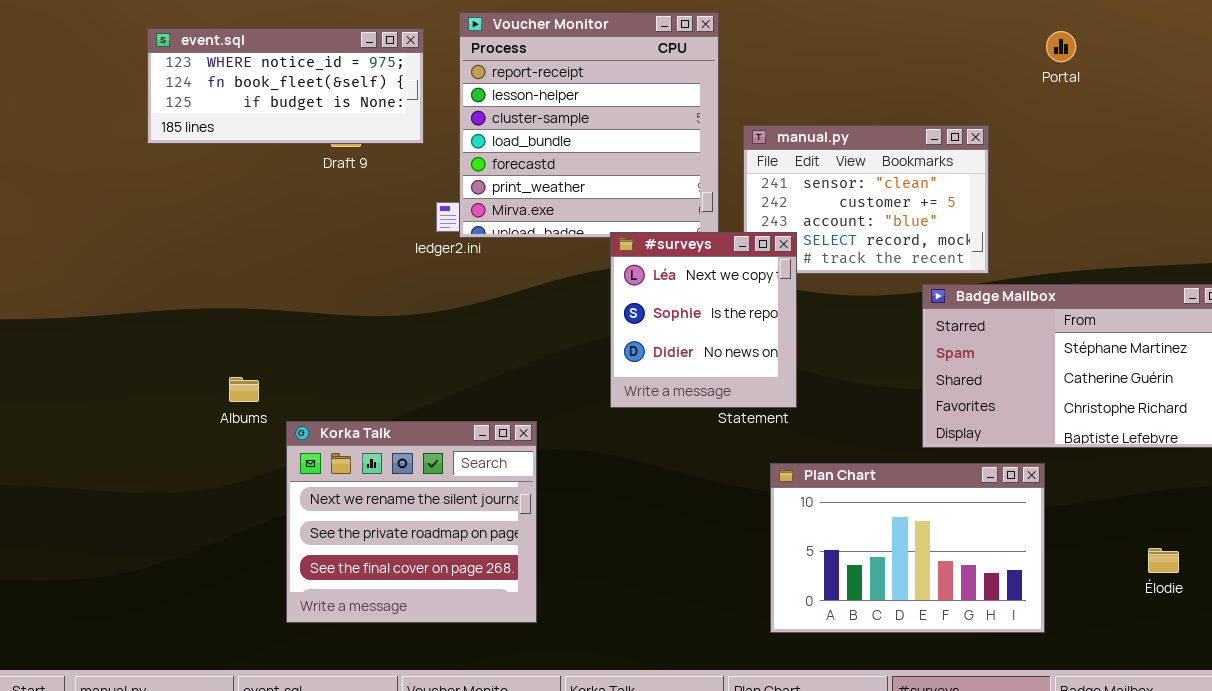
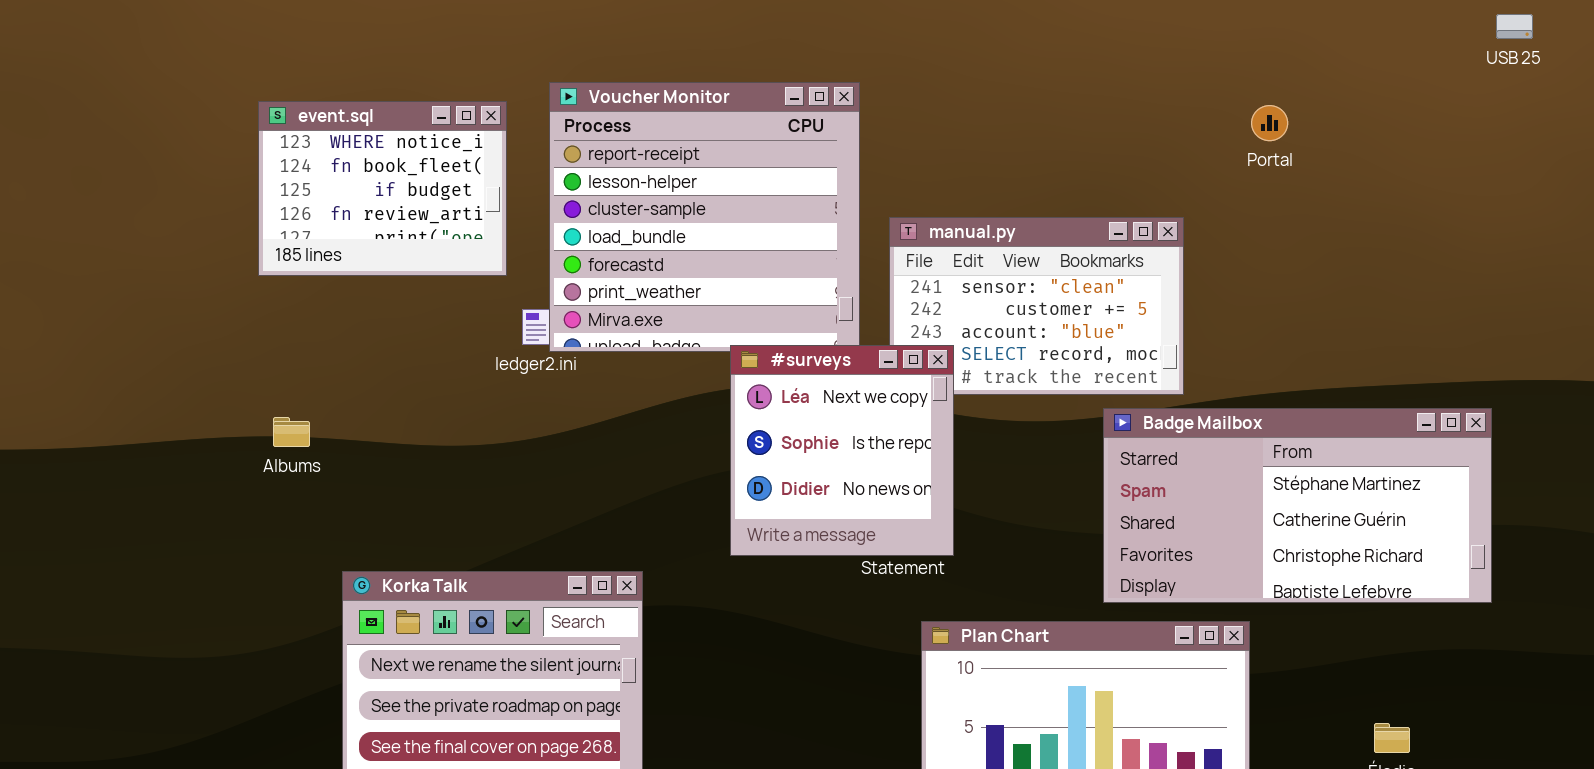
event.sql: [147,28,424,144] -> [258,101,507,276], resized
Albums: [229,377,259,402] -> [273,417,310,447], moved

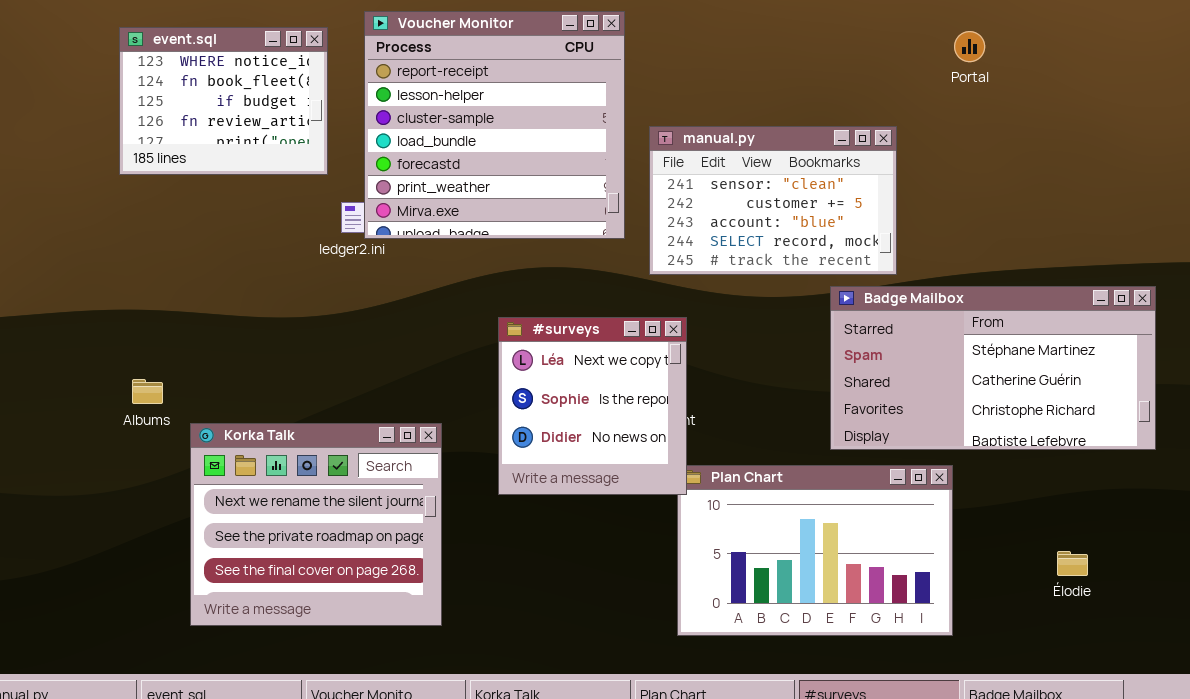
#surveys: [730,345,954,556] -> [498,317,687,495], moved
Albums: [273,417,310,447] -> [132,379,163,404], moved

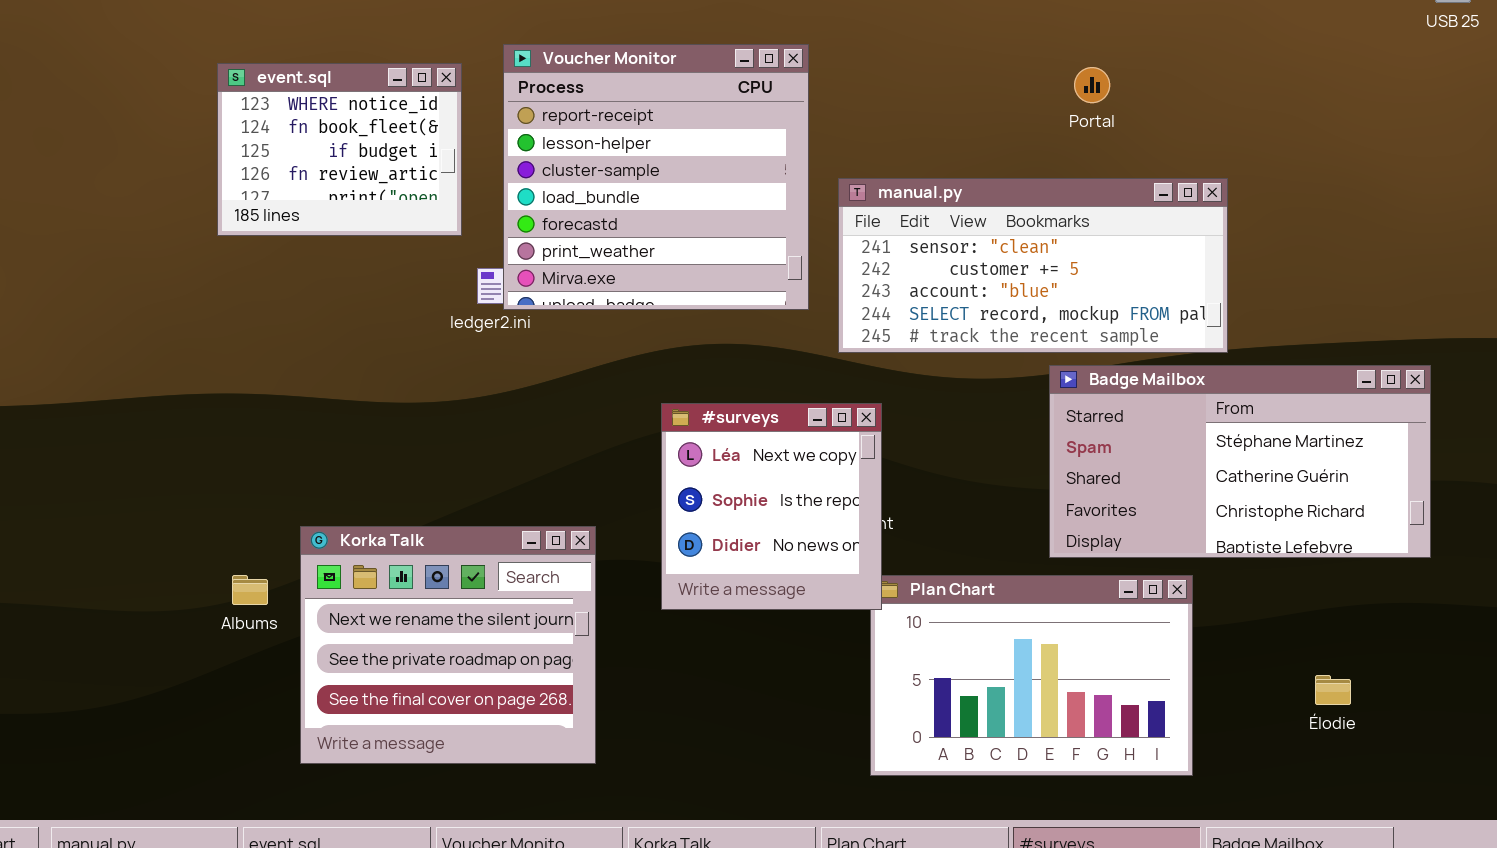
Portal: [954,31,985,62] -> [1074,67,1110,103], moved
manual.py: [649,126,897,275] -> [838,178,1228,353], resized
Albums: [132,379,163,404] -> [232,575,268,605], moved

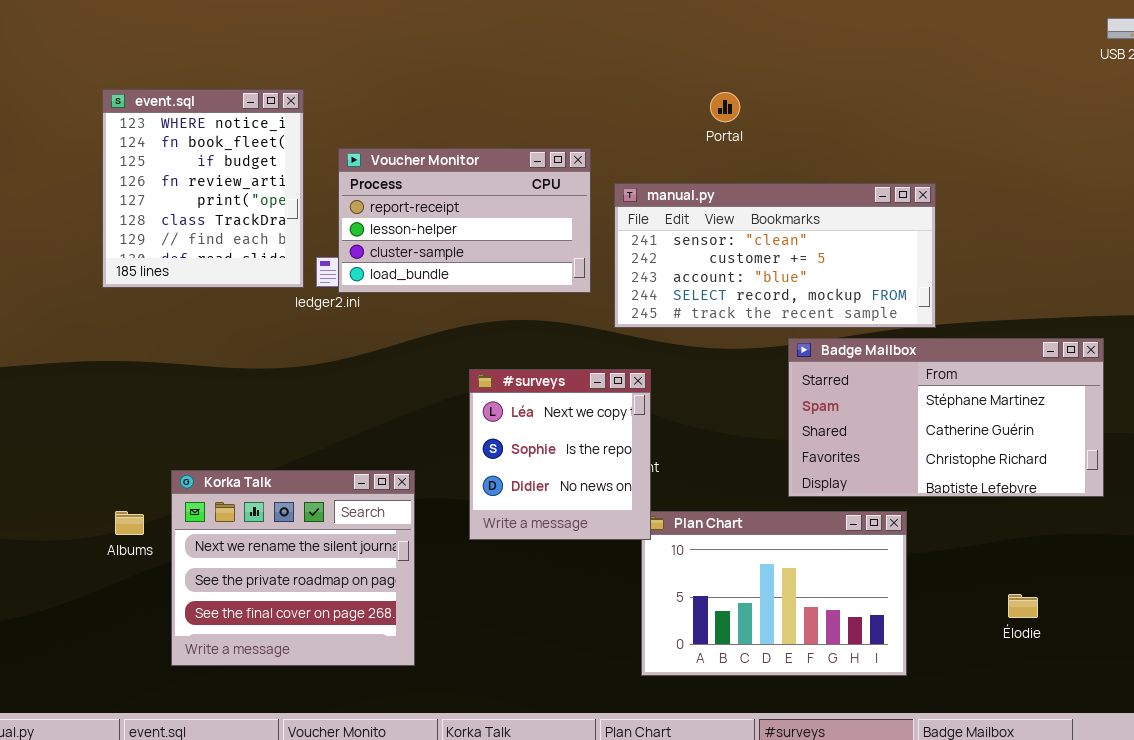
Voucher Monitor: [503,44,809,310] -> [338,148,591,293], resized
event.sql: [217,63,462,236] -> [102,89,304,288], resized
Portal: [1074,67,1110,103] -> [710,92,740,122], moved

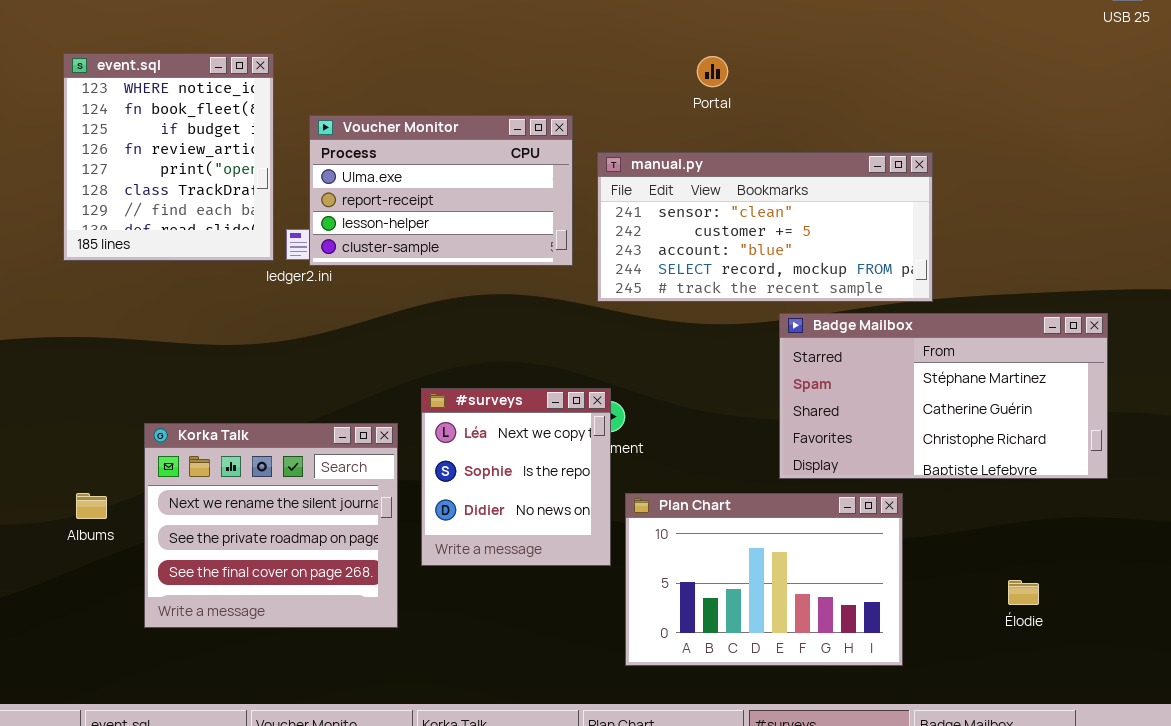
Voucher Monitor: [338,148,591,293] -> [309,115,573,266], scrolled up 1 row
#surveys: [469,369,651,540] -> [421,388,611,566], moved
Korka Talk: [171,470,415,666] -> [144,423,398,628], moved

